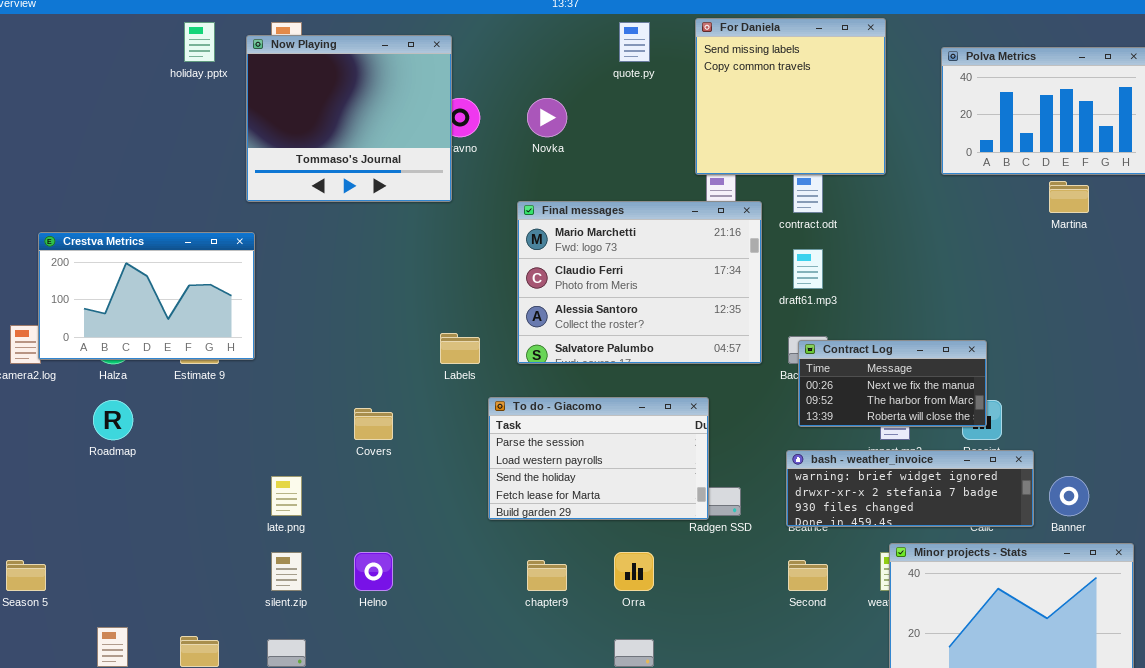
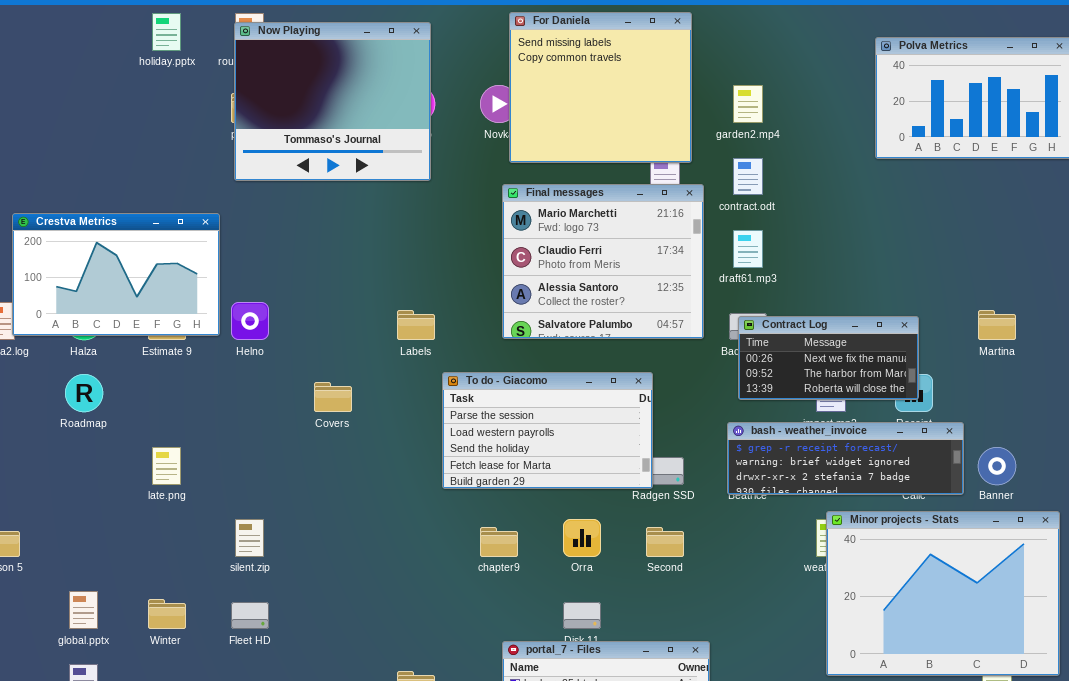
For Daniela: [695,18,886,175] -> [509,12,692,163], moved
Now Playing: [246,35,452,202] -> [234,22,431,181], moved
Martina: [1049,181,1089,213] -> [978,310,1016,340], moved
Final messages: [517,201,762,364] -> [502,184,704,339], resized
bash - weather_invoice: [786,450,1034,527] -> [727,422,964,495], scrolled up 1 row
late.png: [271,476,302,516] -> [152,447,181,485], moved
Helno: [354,552,393,591] -> [231,302,269,340], moved
Second: [788,560,828,591] -> [646,527,684,557], moved

